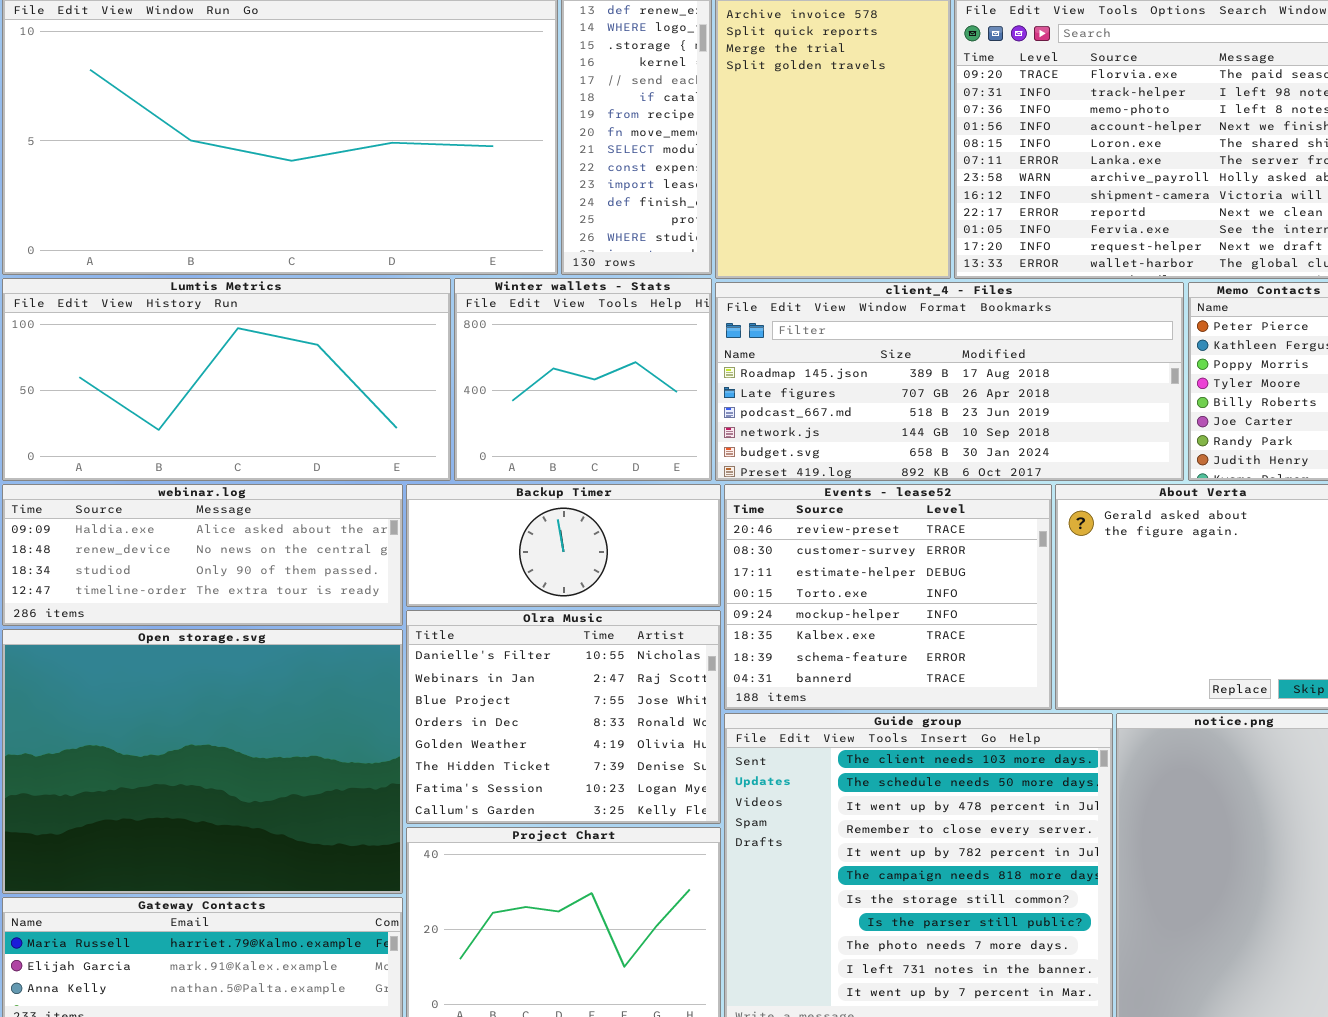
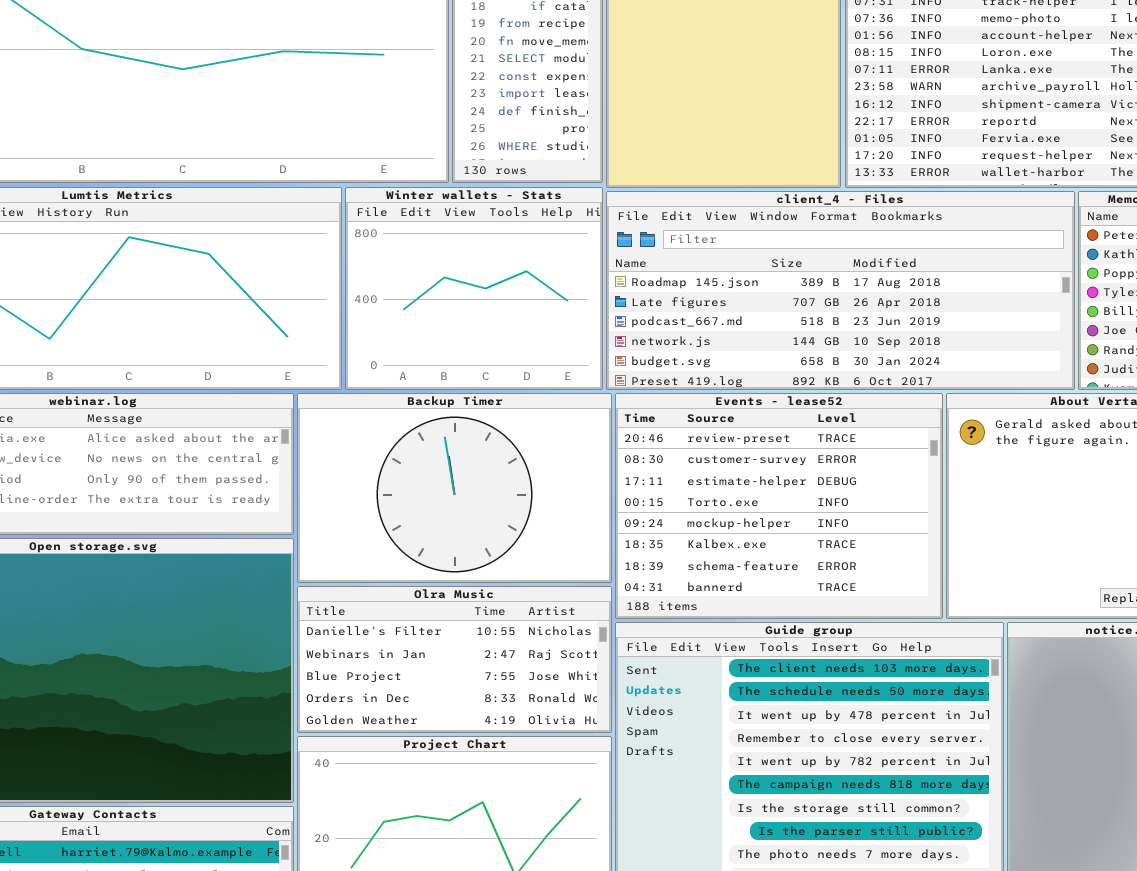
Backup Timer: [406,484,721,607] -> [297,393,612,583], resized
Olra Music: [406,610,721,824] -> [297,586,612,733], resized

